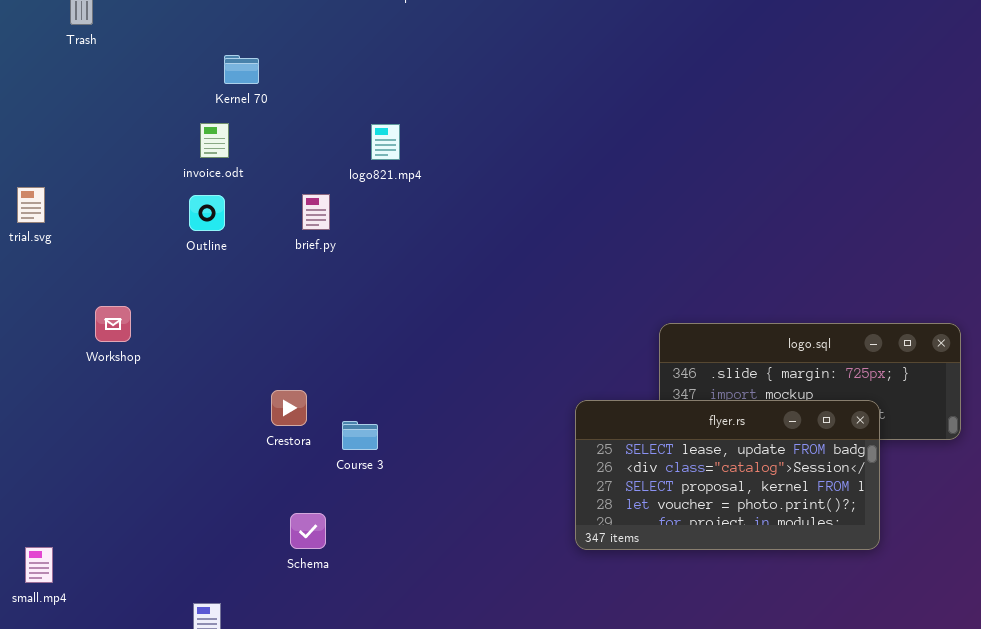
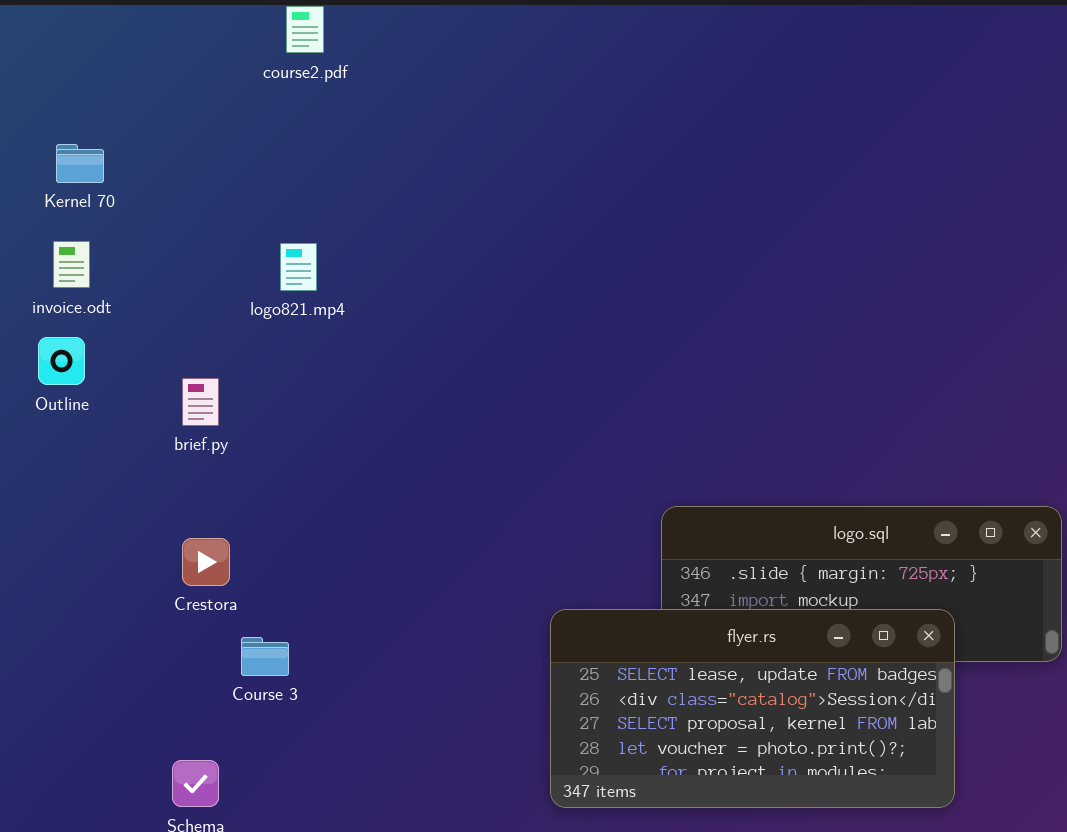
Kernel 70: [224,55,259,84] -> [56,144,104,183], moved
brief.py: [302,194,330,230] -> [182,378,219,426], moved
Crestora: [271,390,307,426] -> [182,538,230,586], moved

